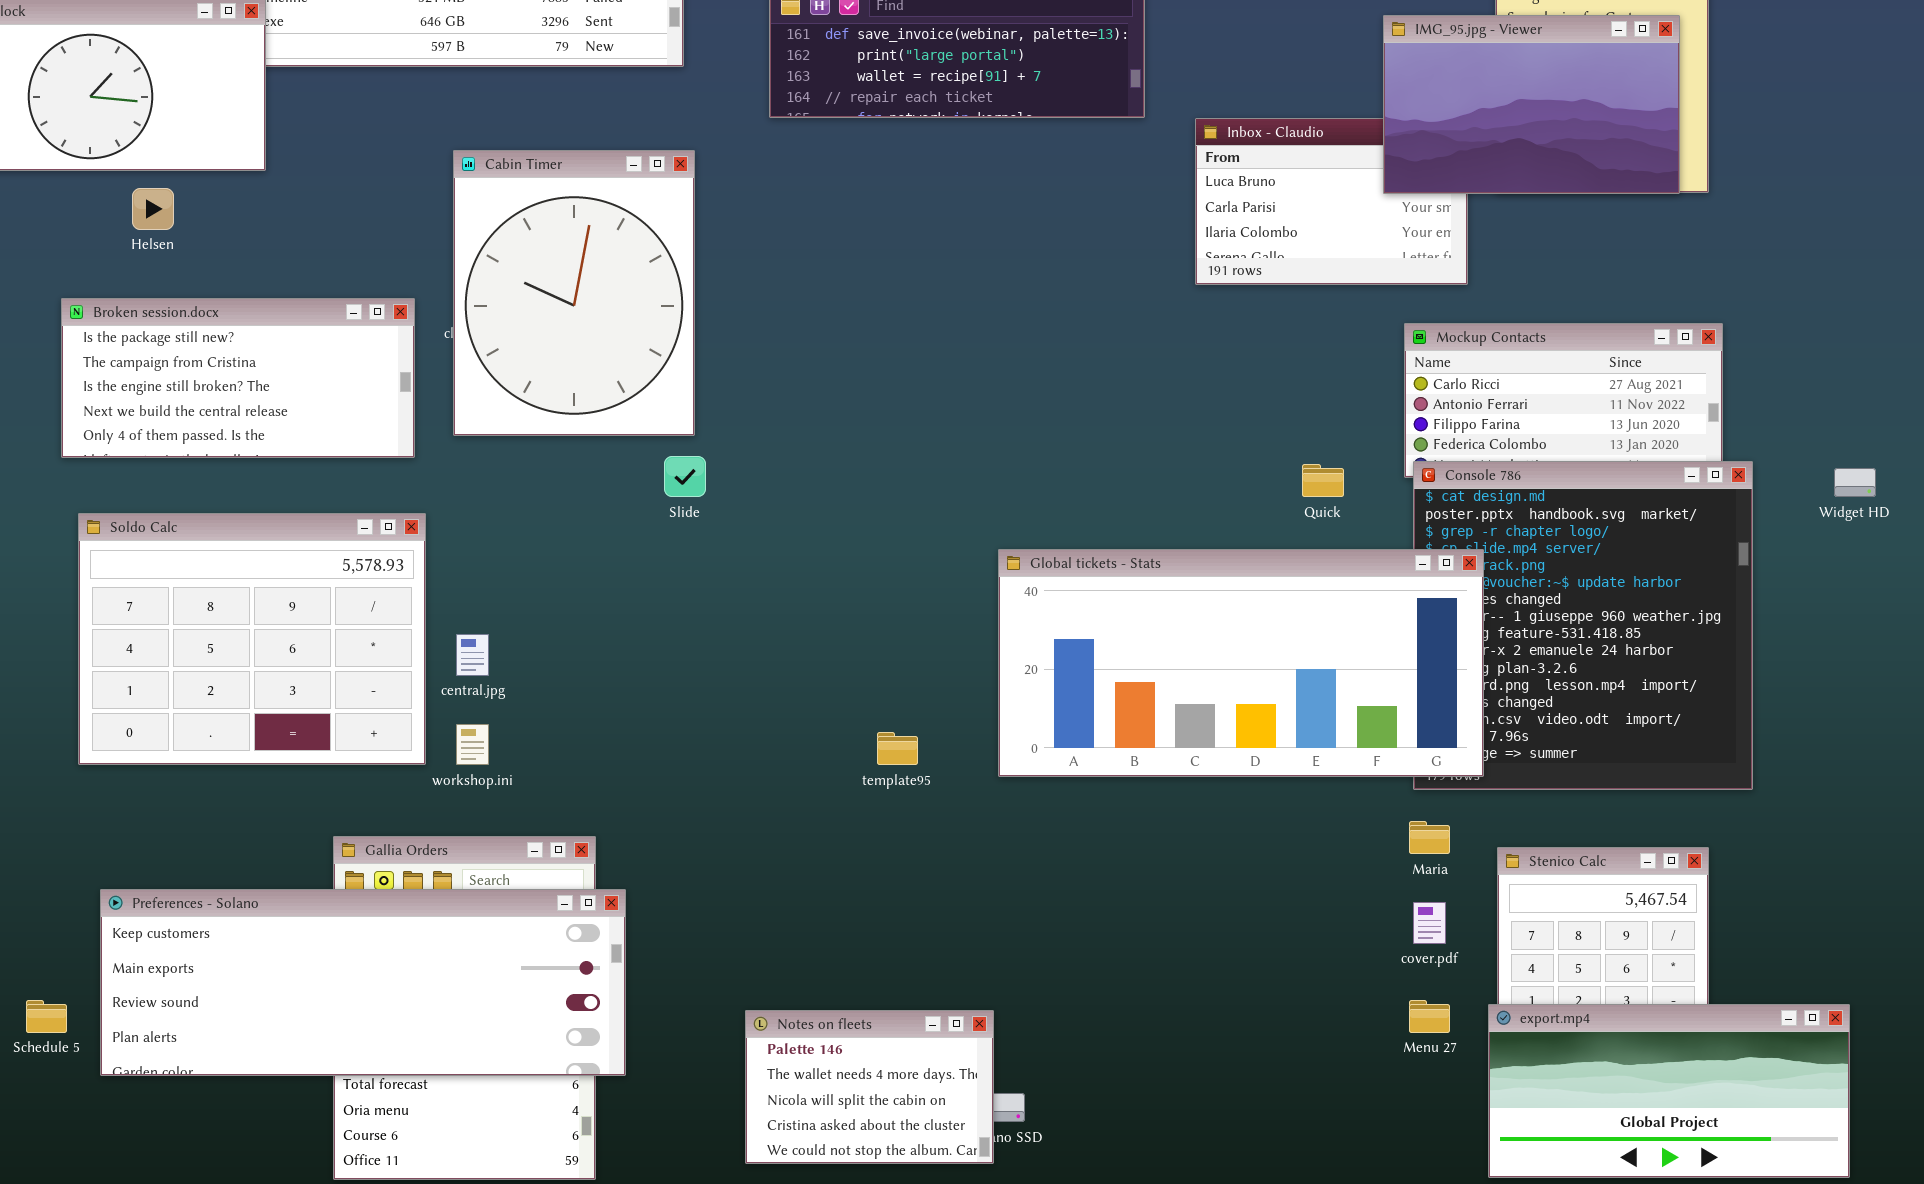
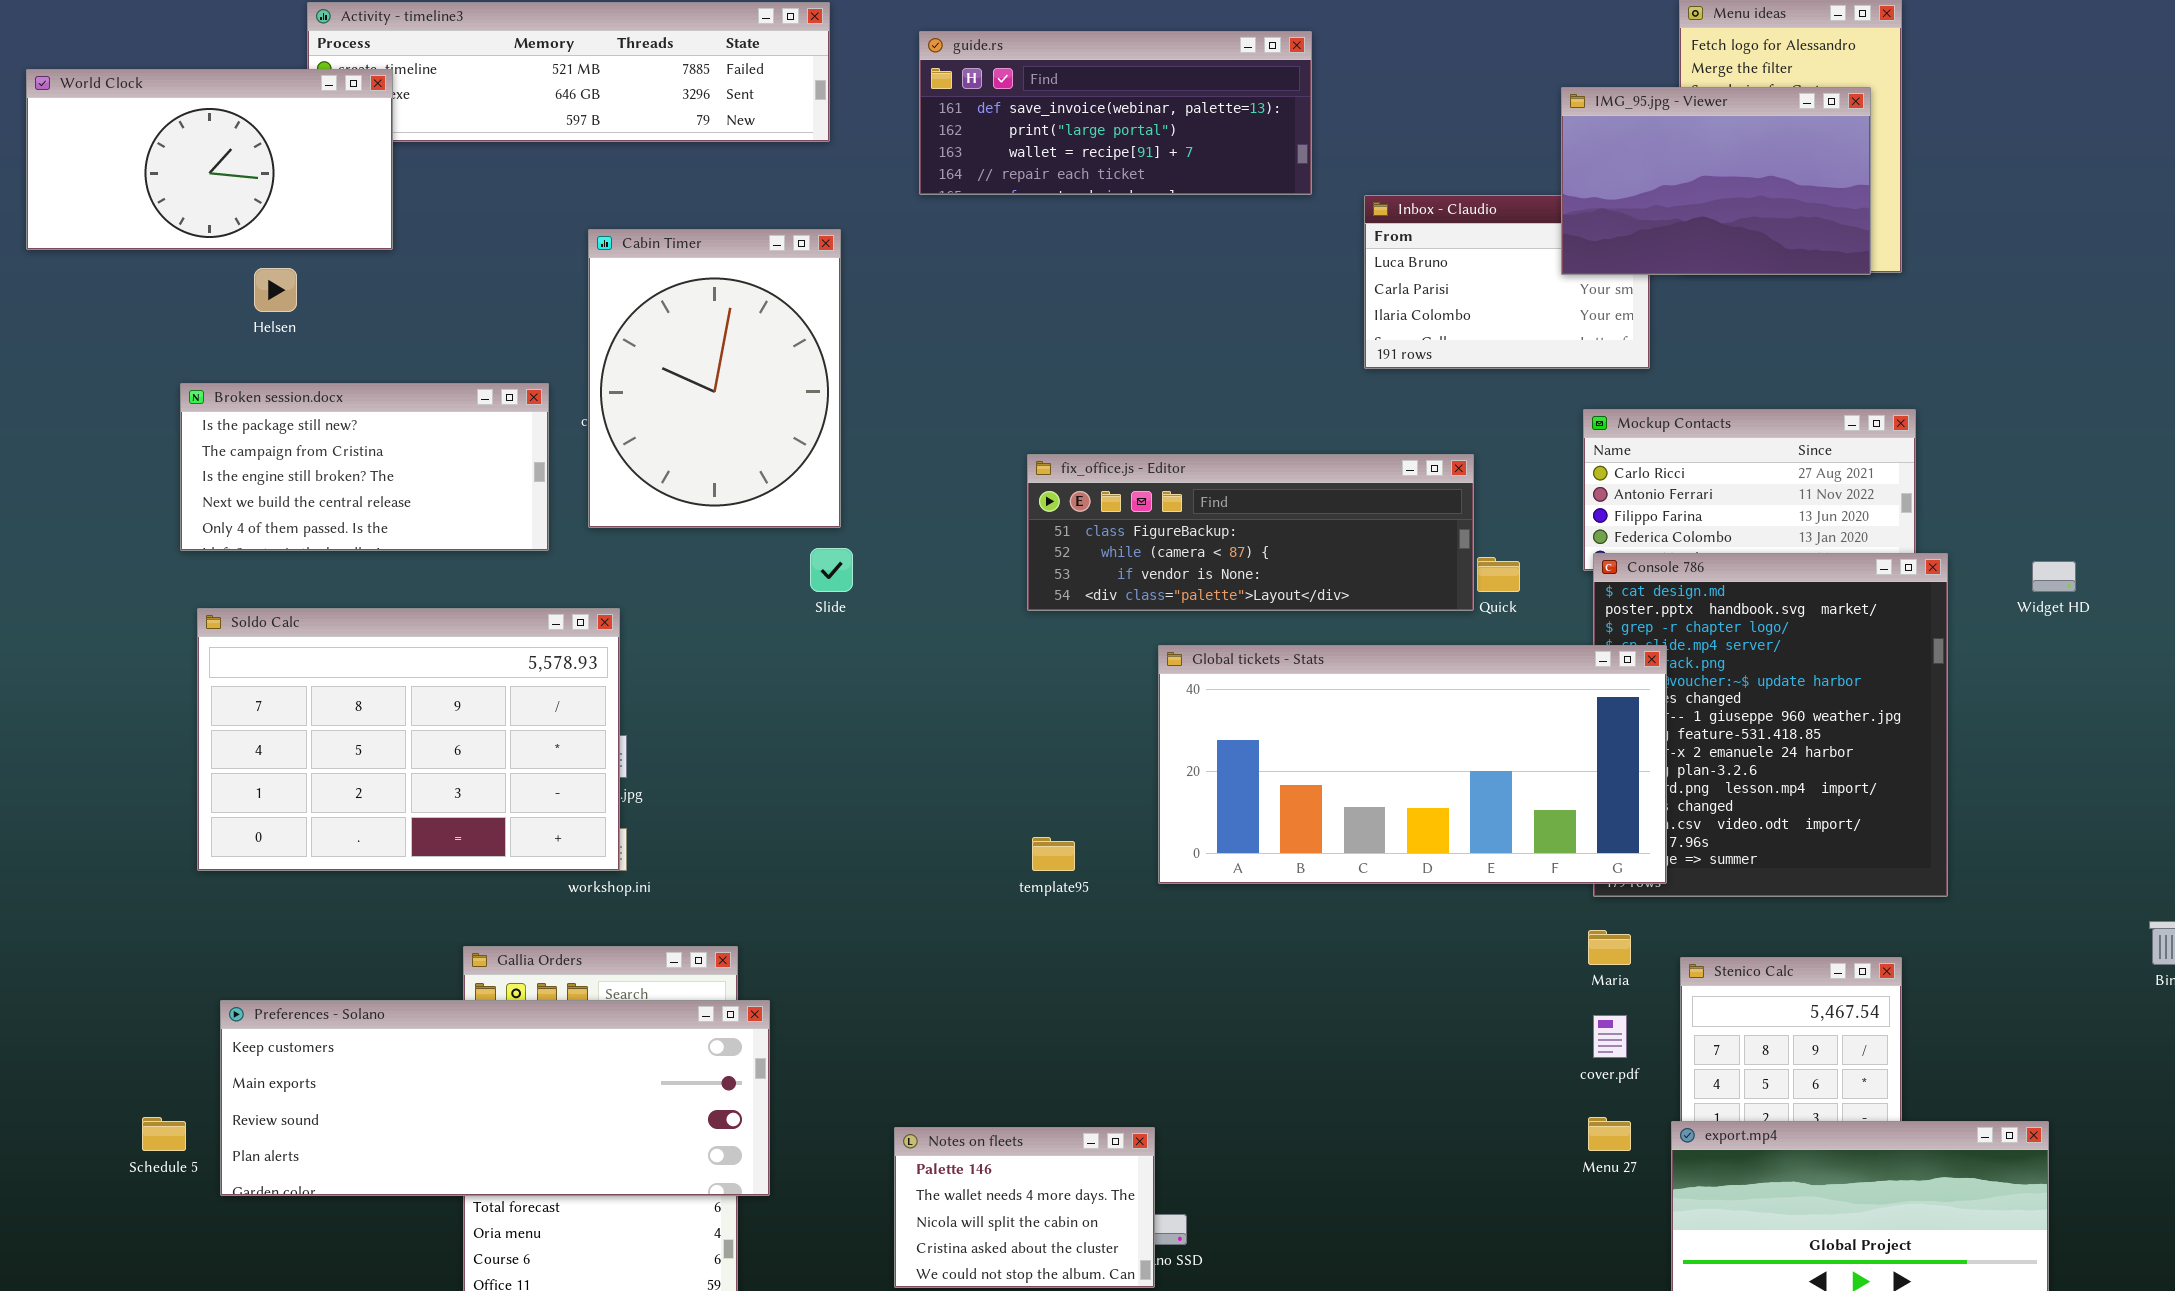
fix_office.js - Editor: none -> [1027,454,1474,611], opened
Soldo Calc: [78,513,426,765] -> [197,608,620,871], resized

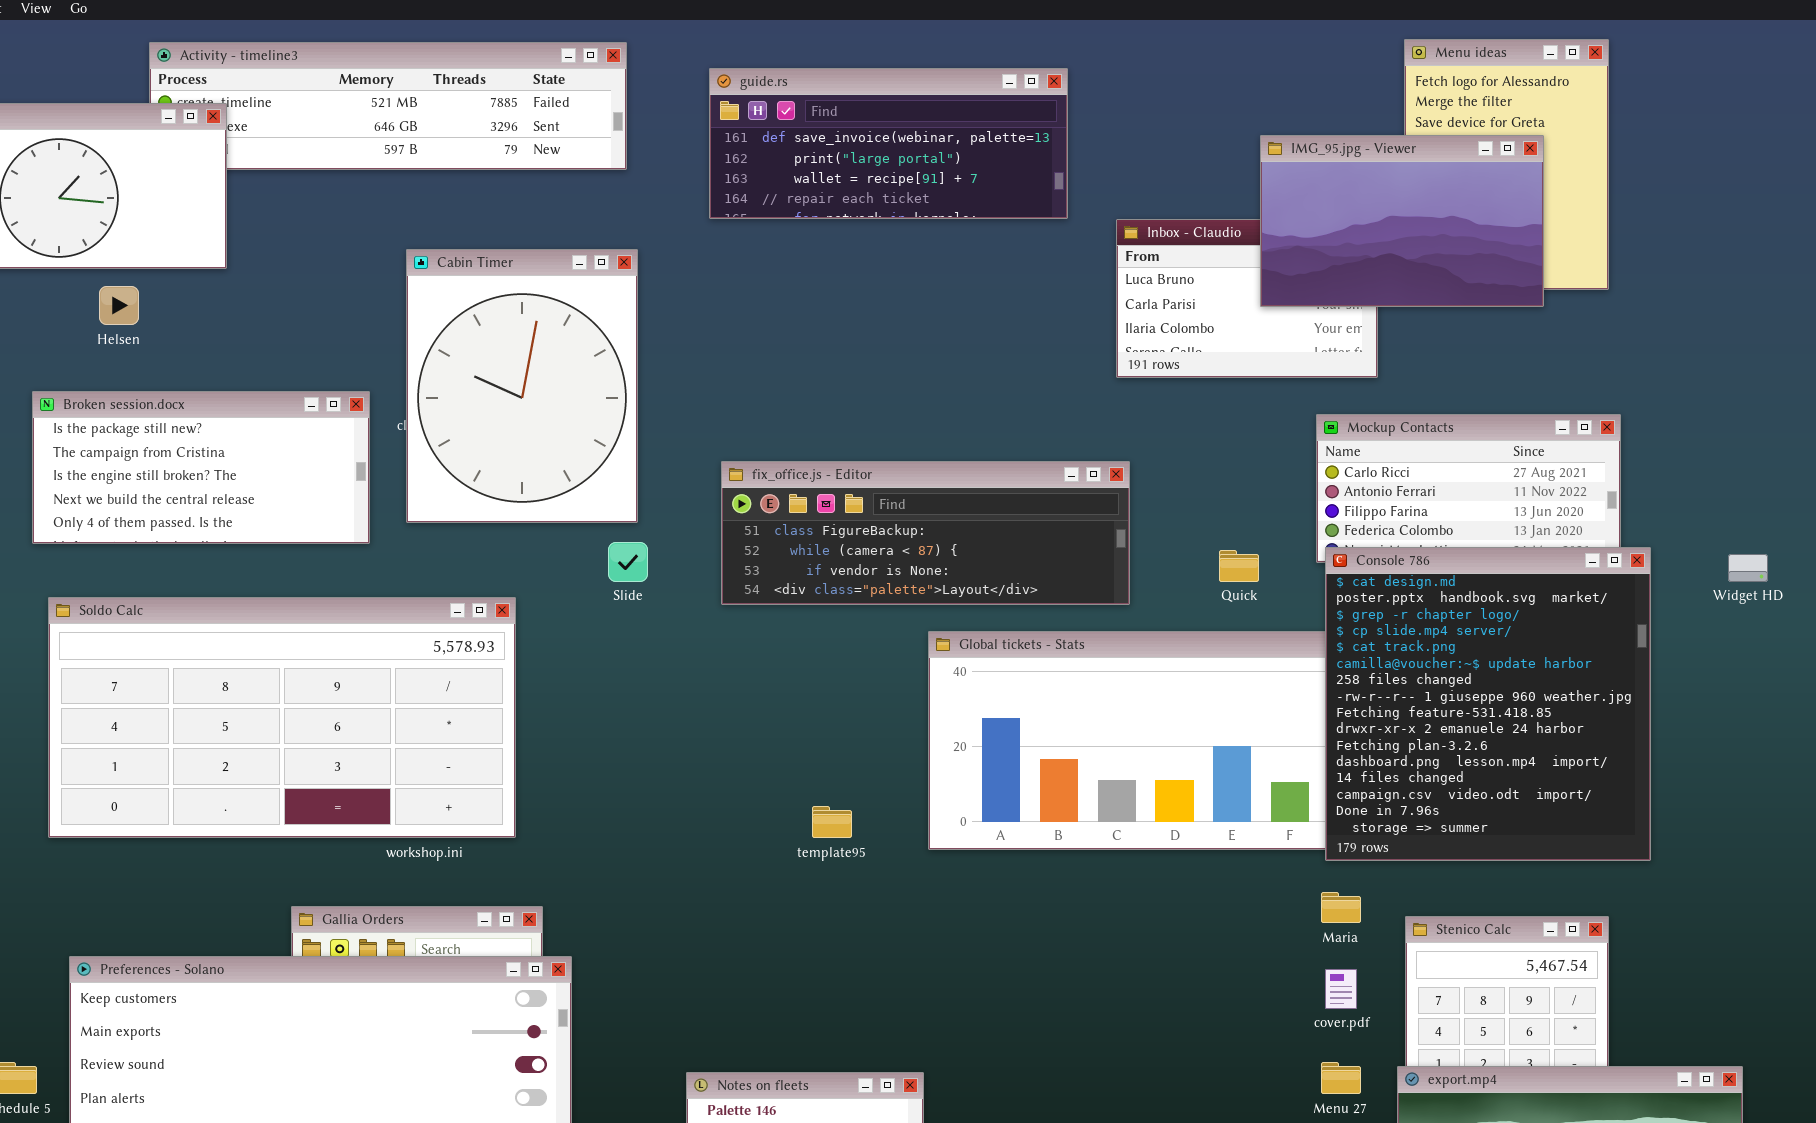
IMG_95.jpg - Viewer: [1561,87,1871,275] -> [1260,135,1544,307], moved
fix_office.js - Editor: [1027,454,1474,611] -> [721,461,1130,605], moved
Console 786: [1593,553,1948,897] -> [1325,547,1651,861], raised
Soldo Calc: [197,608,620,871] -> [48,597,516,838], resized

